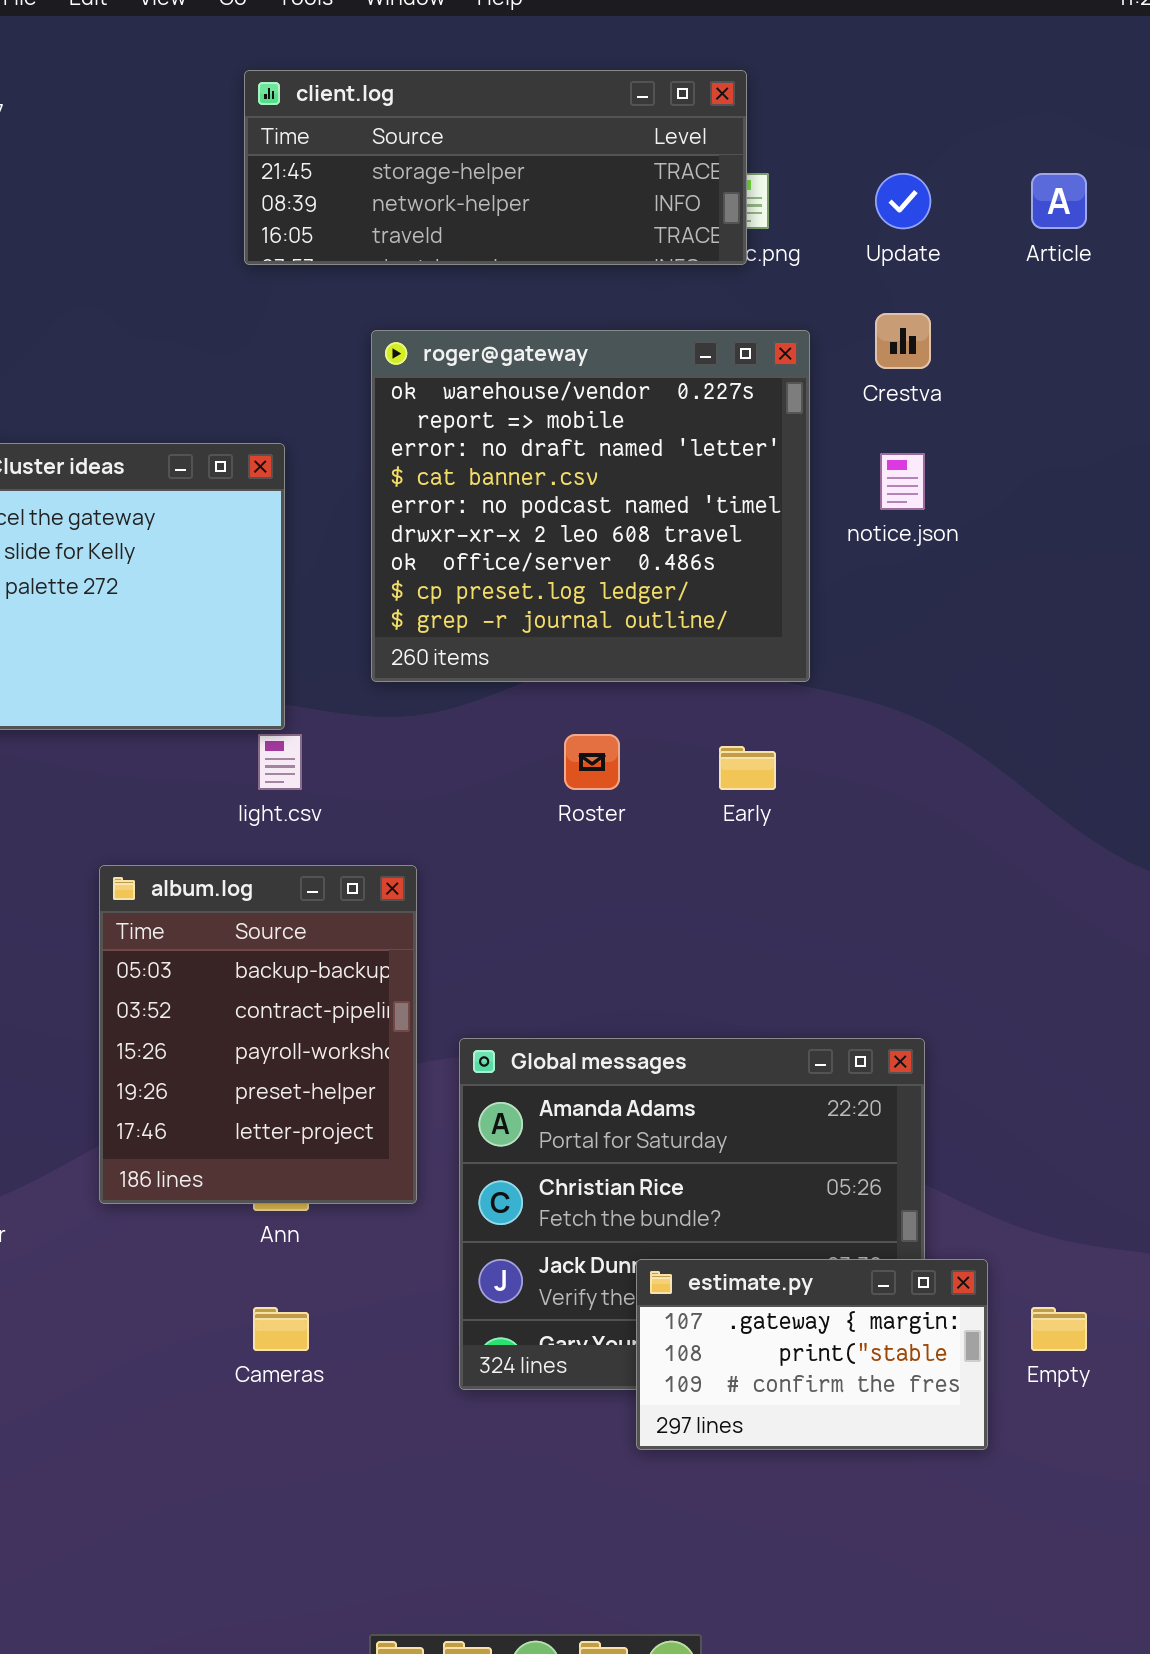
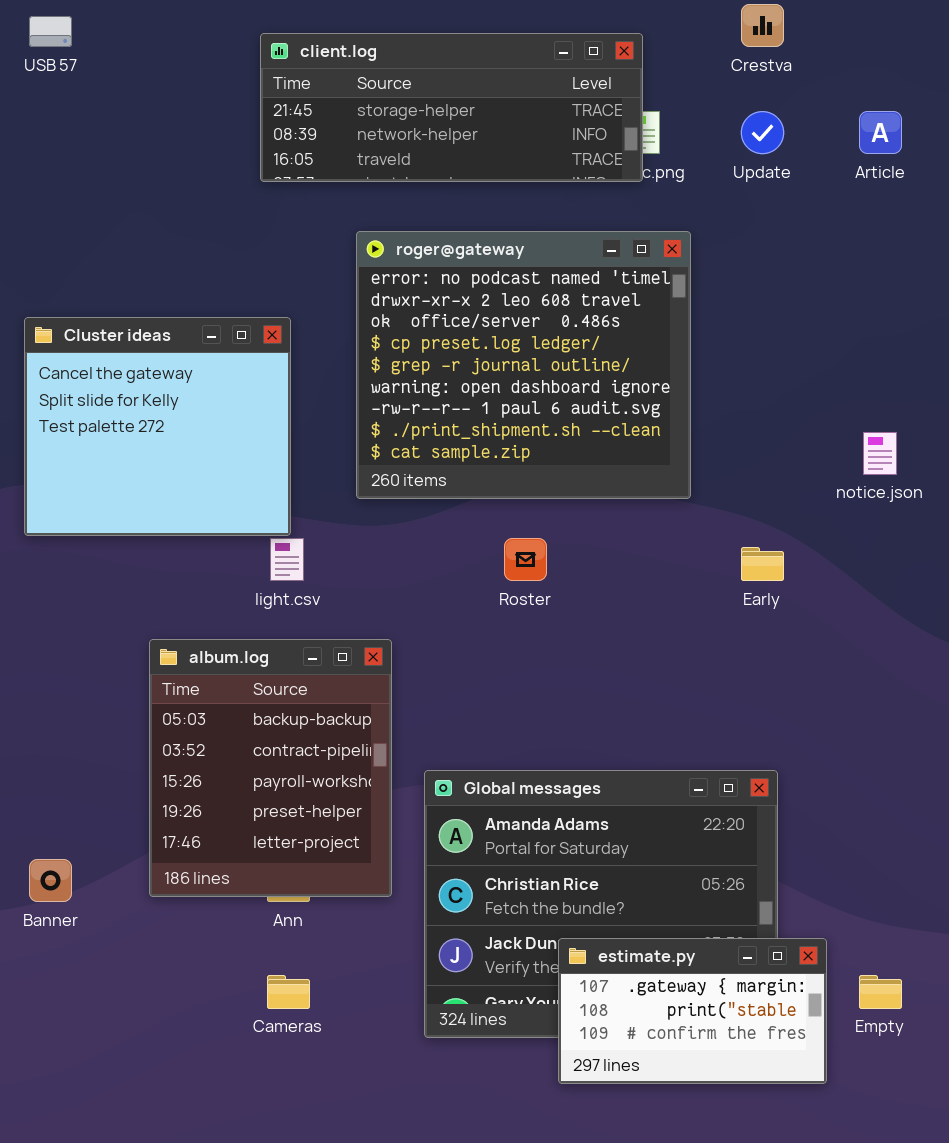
Crestva: [875,313,931,369] -> [741,4,784,47], moved
roger@gateway: [371,330,810,682] -> [356,231,691,499], scrolled down 4 rows
notice.json: [880,453,925,510] -> [863,432,897,475], moved
Early: [719,746,776,790] -> [741,547,784,581], moved

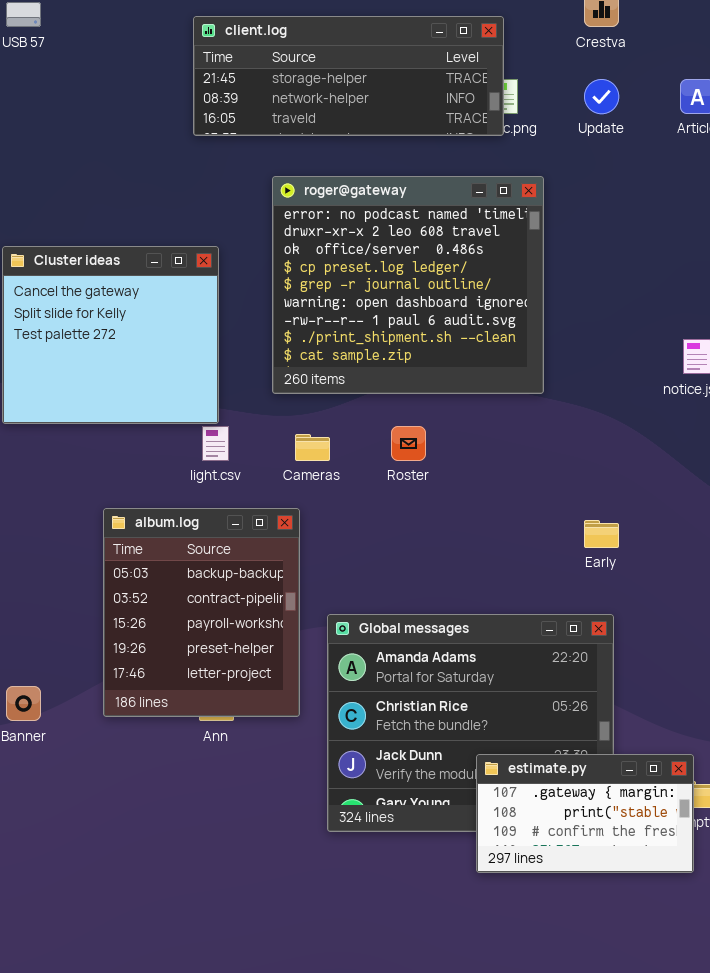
Early: [741,547,784,581] -> [584,520,619,548], moved
estimate.py: [558,938,827,1084] -> [476,754,694,873], moved
Cameras: [267,975,310,1009] -> [295,434,330,461], moved

